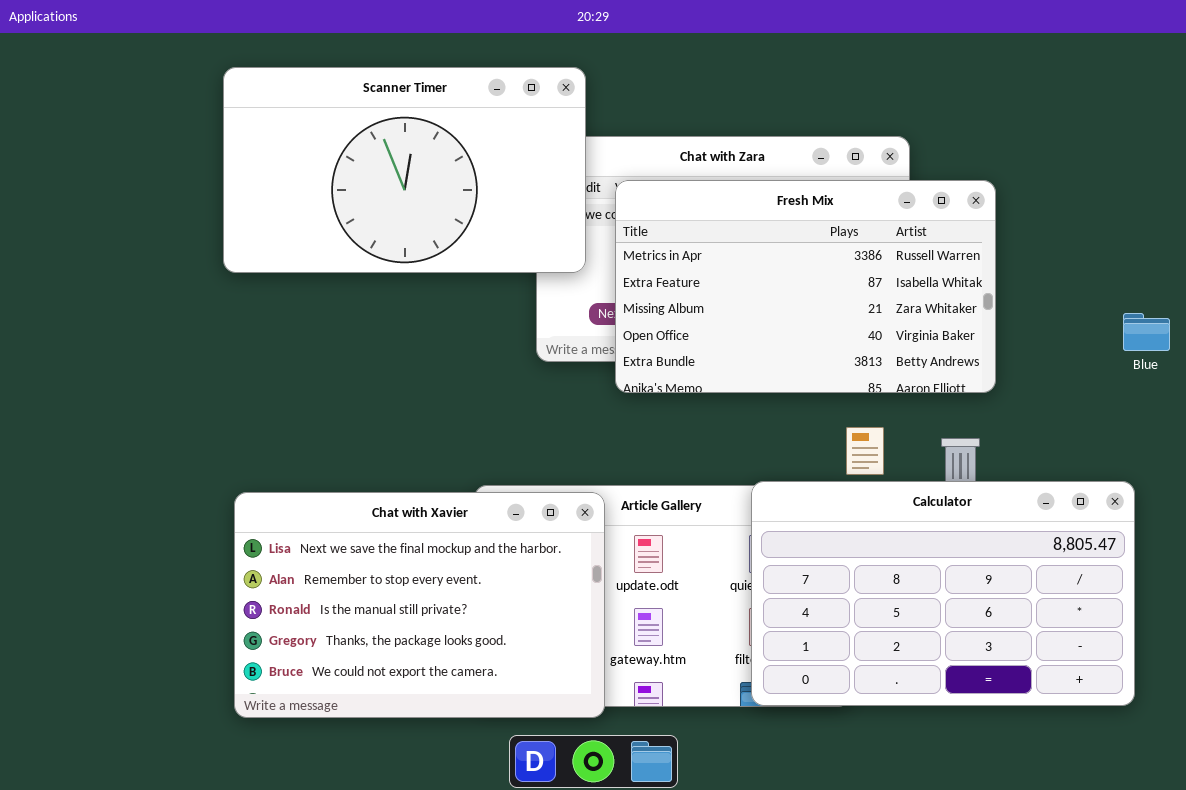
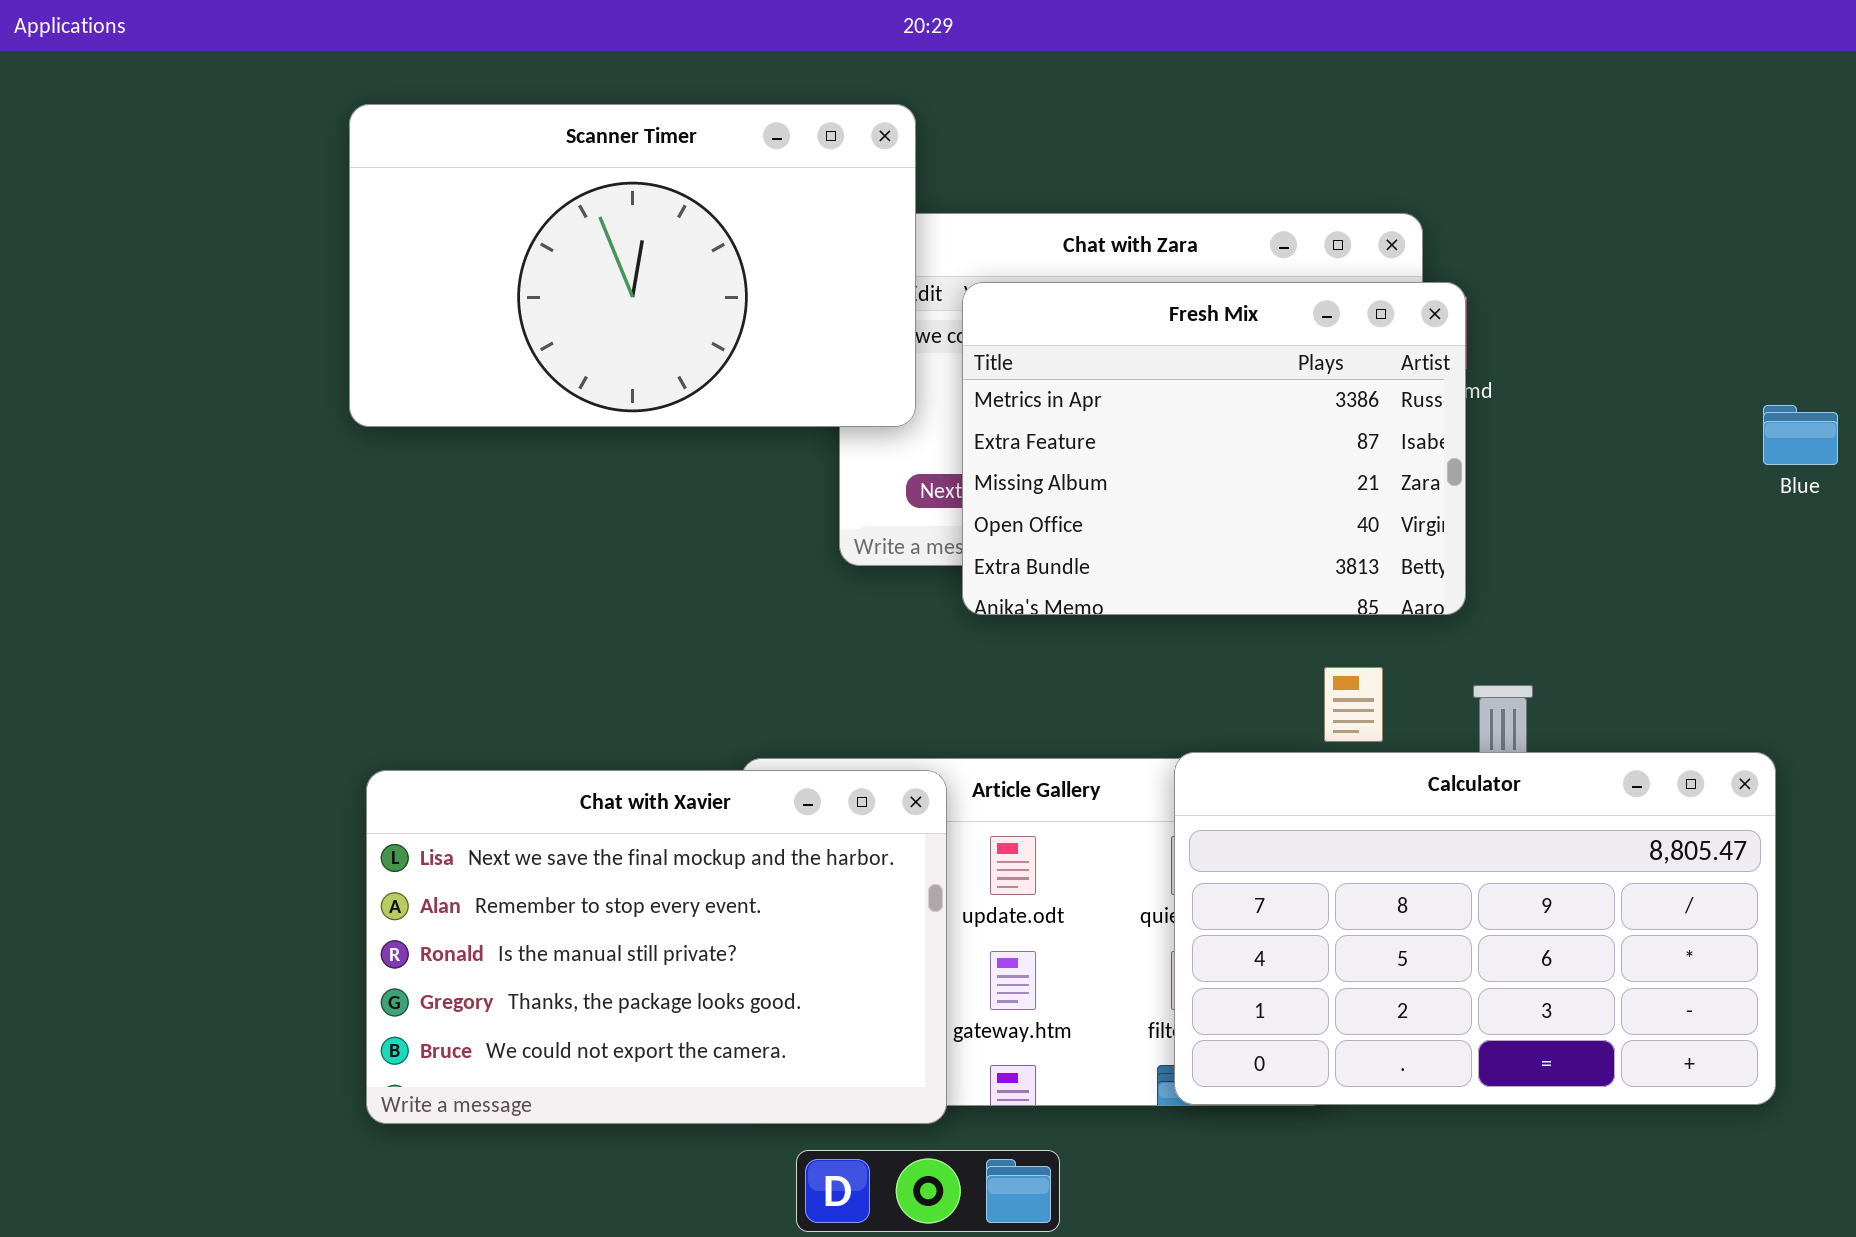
Fresh Mix: [615,180,996,393] -> [962,282,1466,615], resized
Blue: [1123,313,1170,351] -> [1763,405,1838,465], moved

